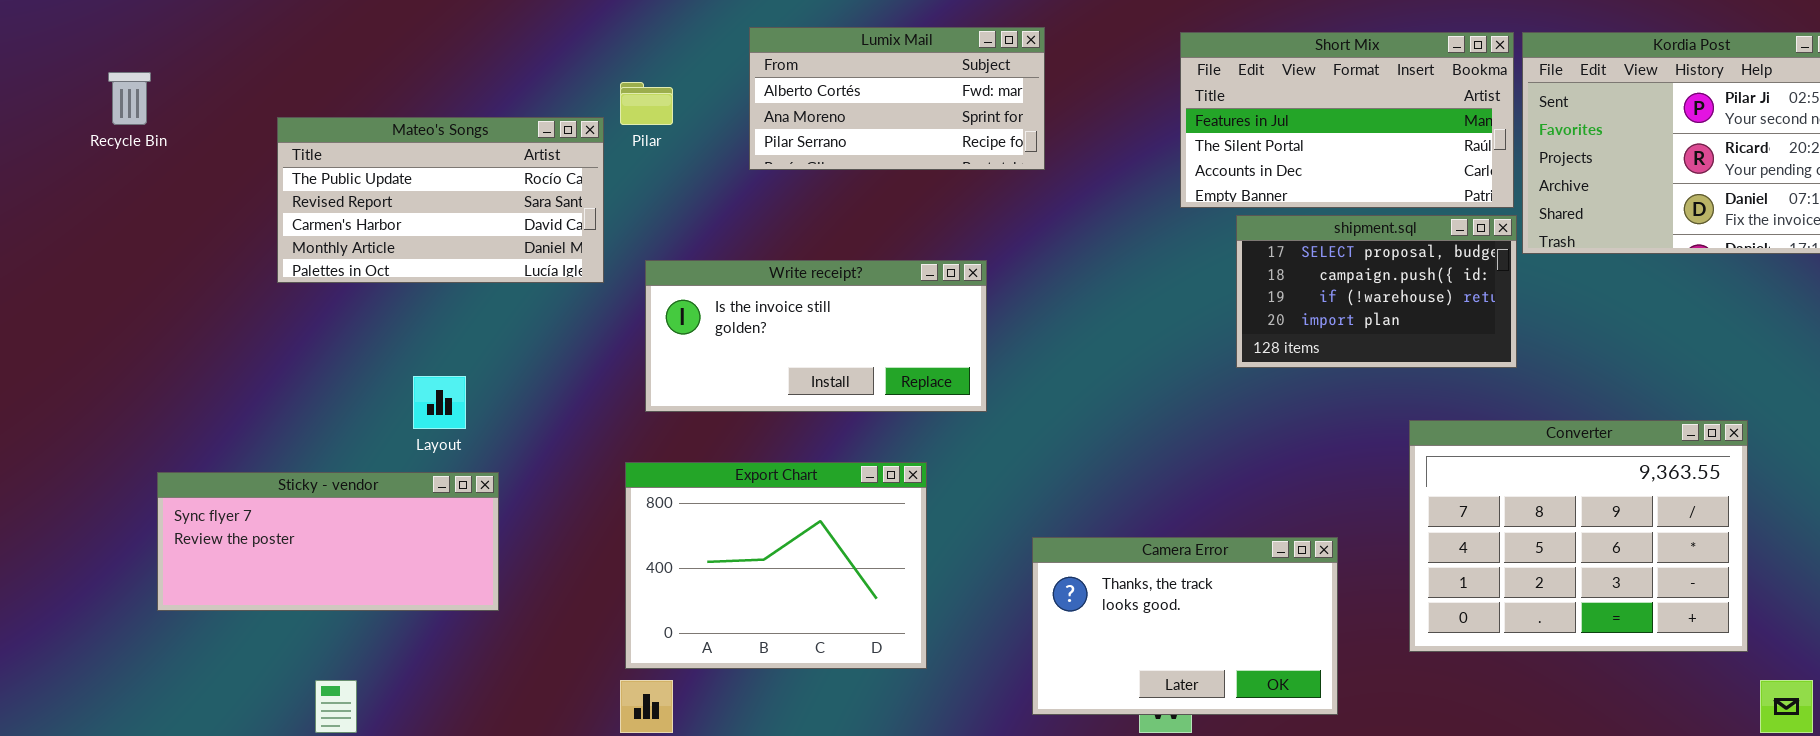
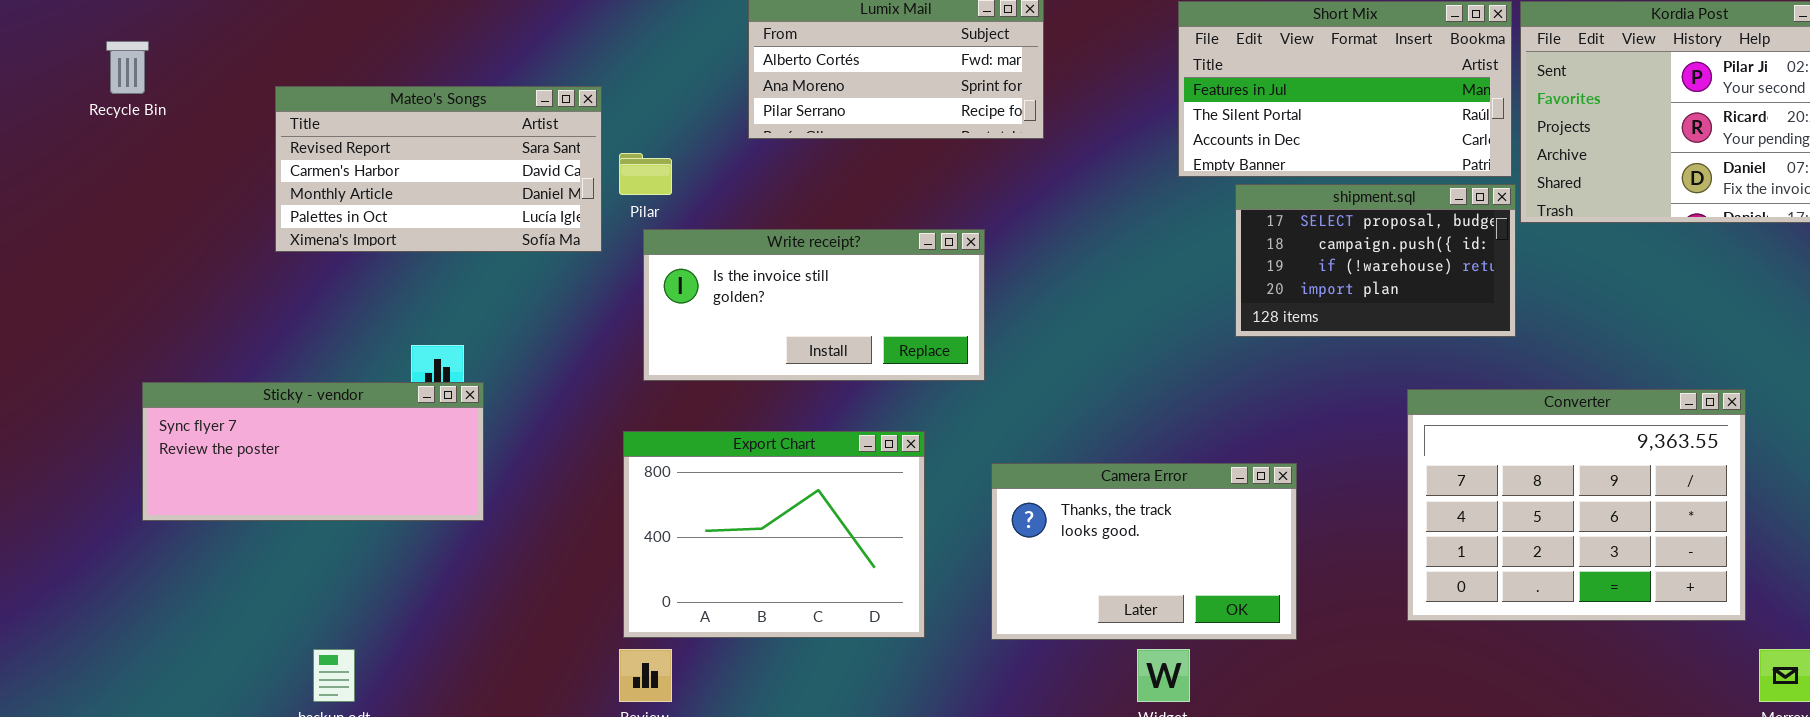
Pilar: [620,82,673,125] -> [619,153,672,195], moved
Mateo's Songs: [277,117,604,283] -> [275,86,602,252], scrolled down 1 row
Sticky - vendor: [157,472,499,611] -> [142,382,484,521], moved
Camera Error: [1032,537,1338,715] -> [991,463,1297,640], moved

